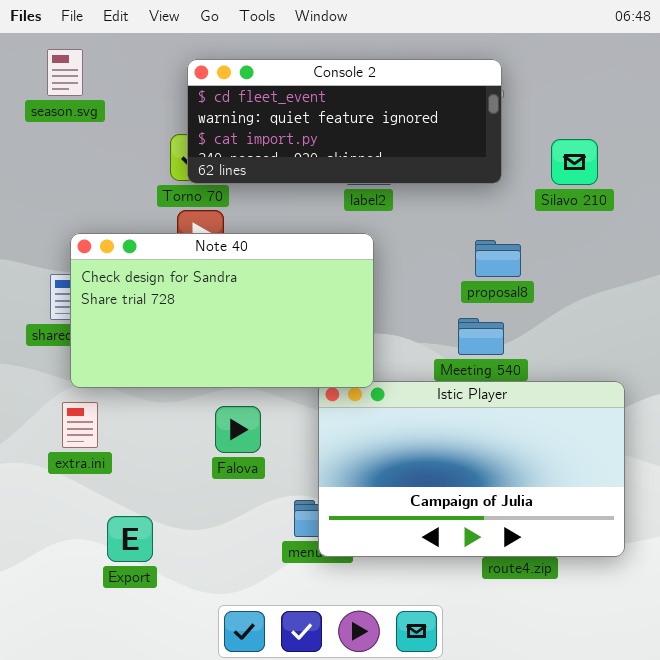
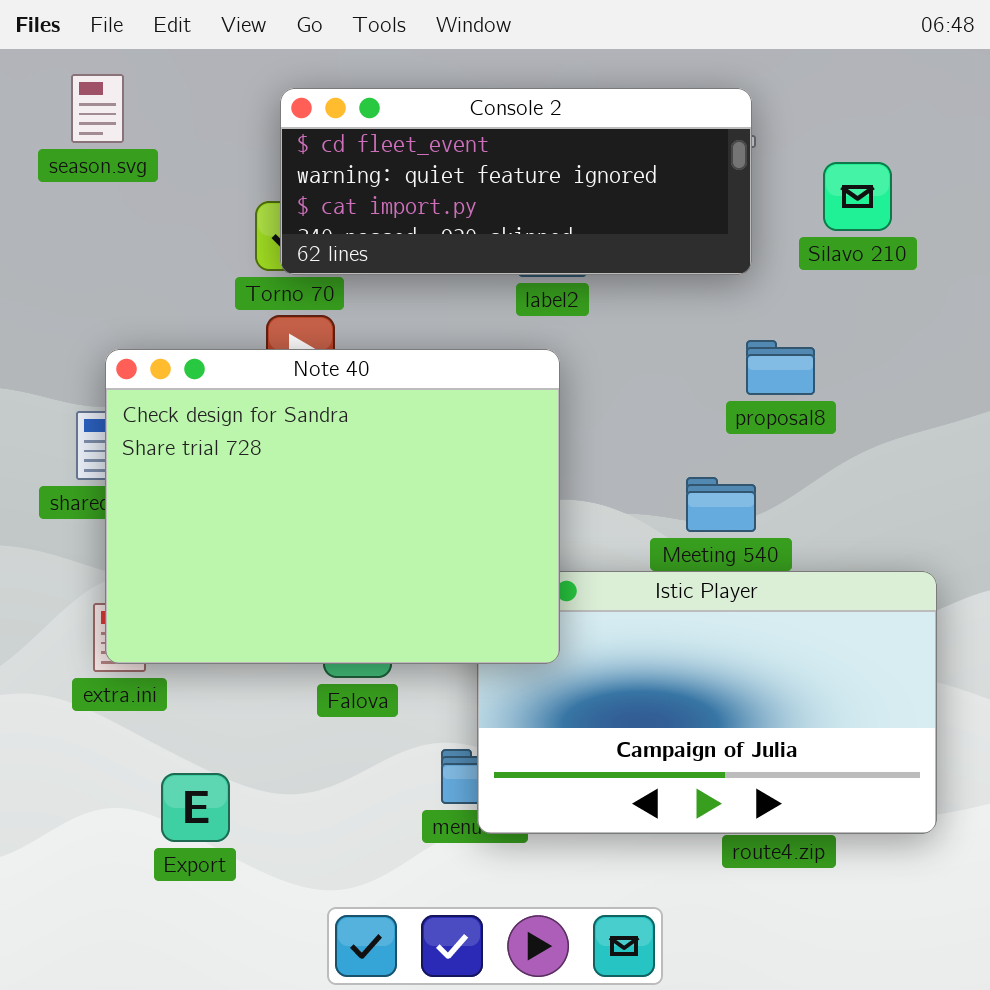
Silavo 210: [551,139,598,185] -> [823,162,892,231], moved
Note 40: [70,233,374,388] -> [105,349,560,664], resized
proposal8: [475,240,521,277] -> [746,340,815,395], moved

